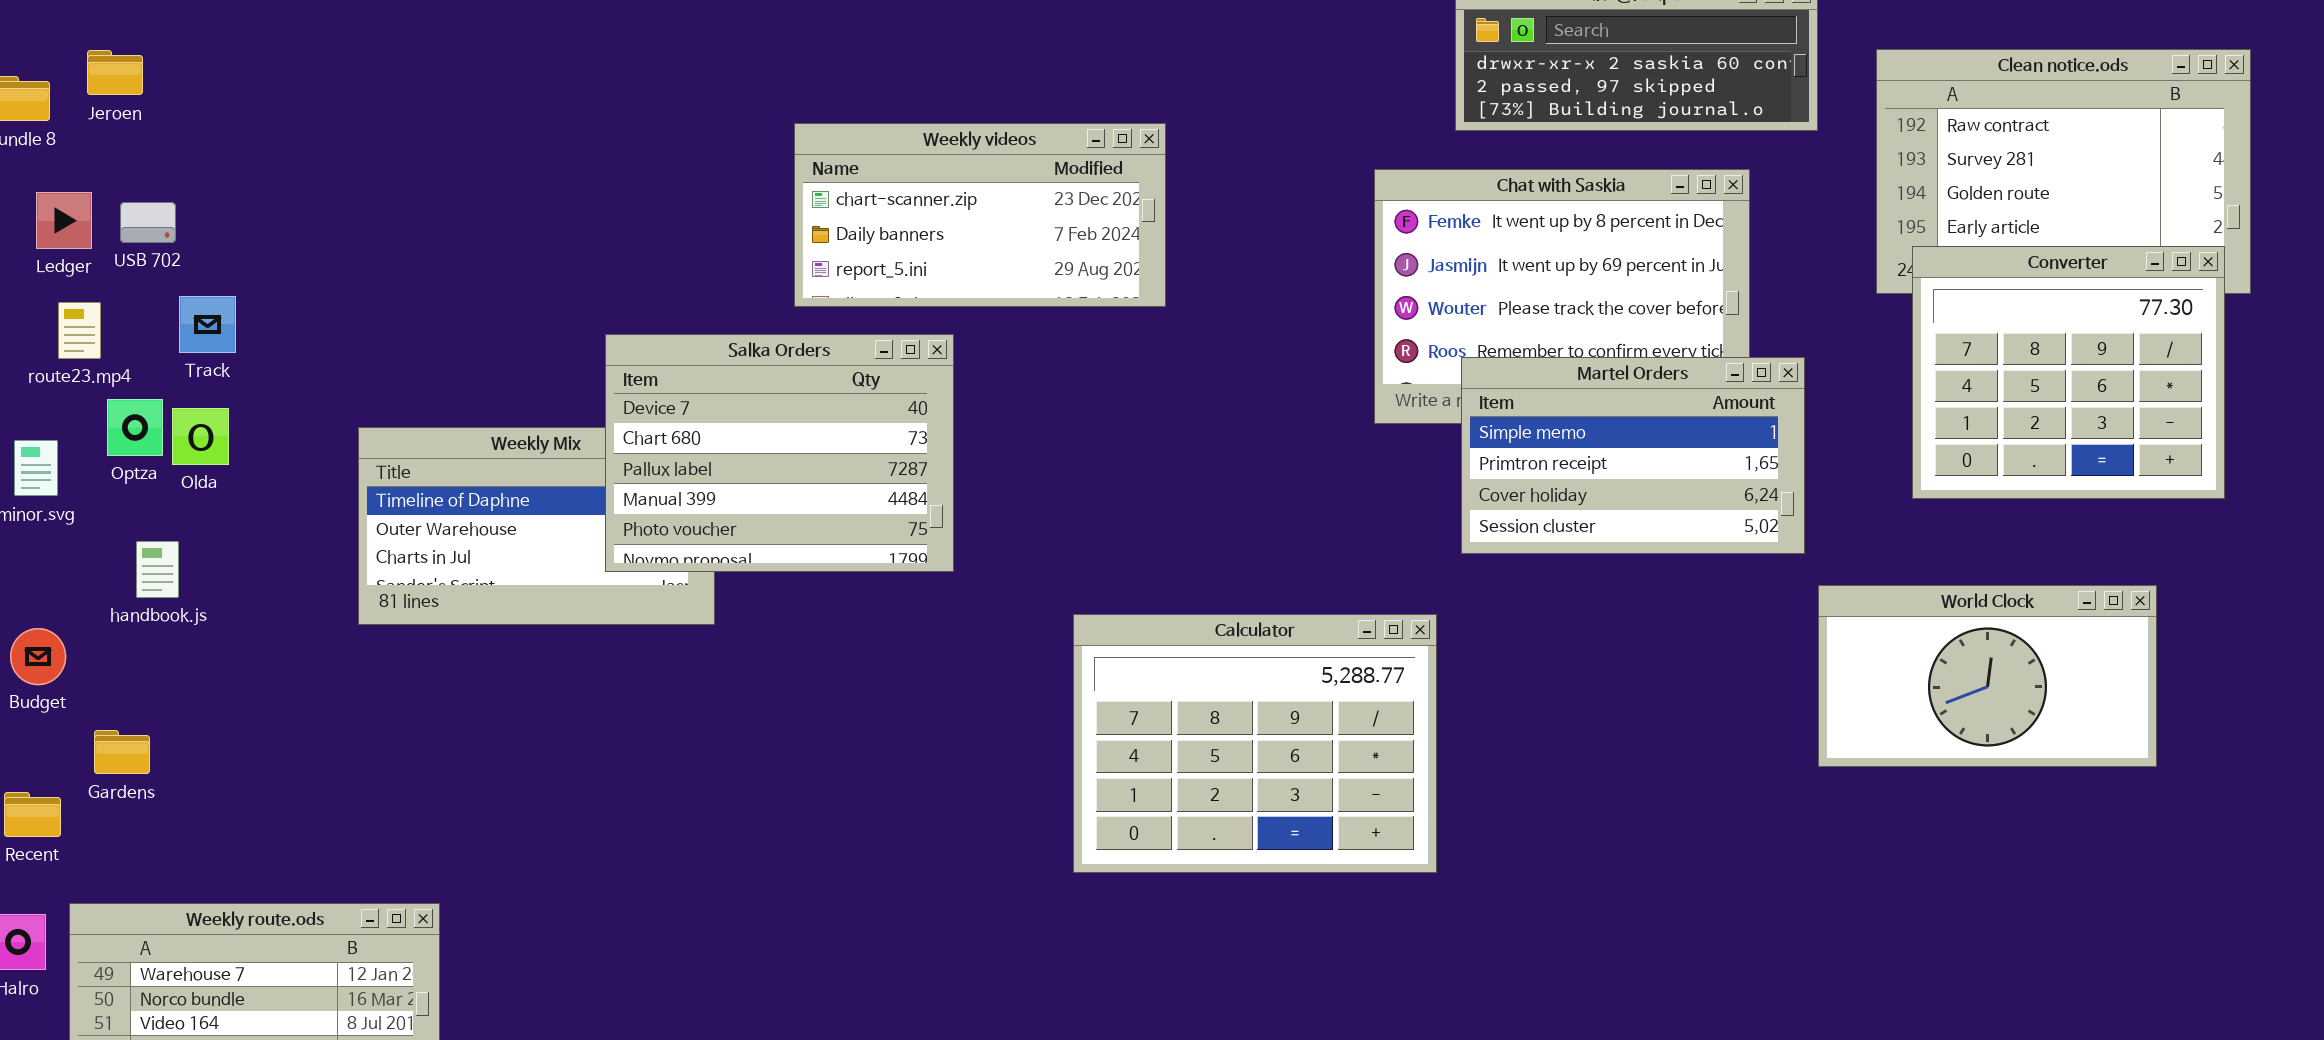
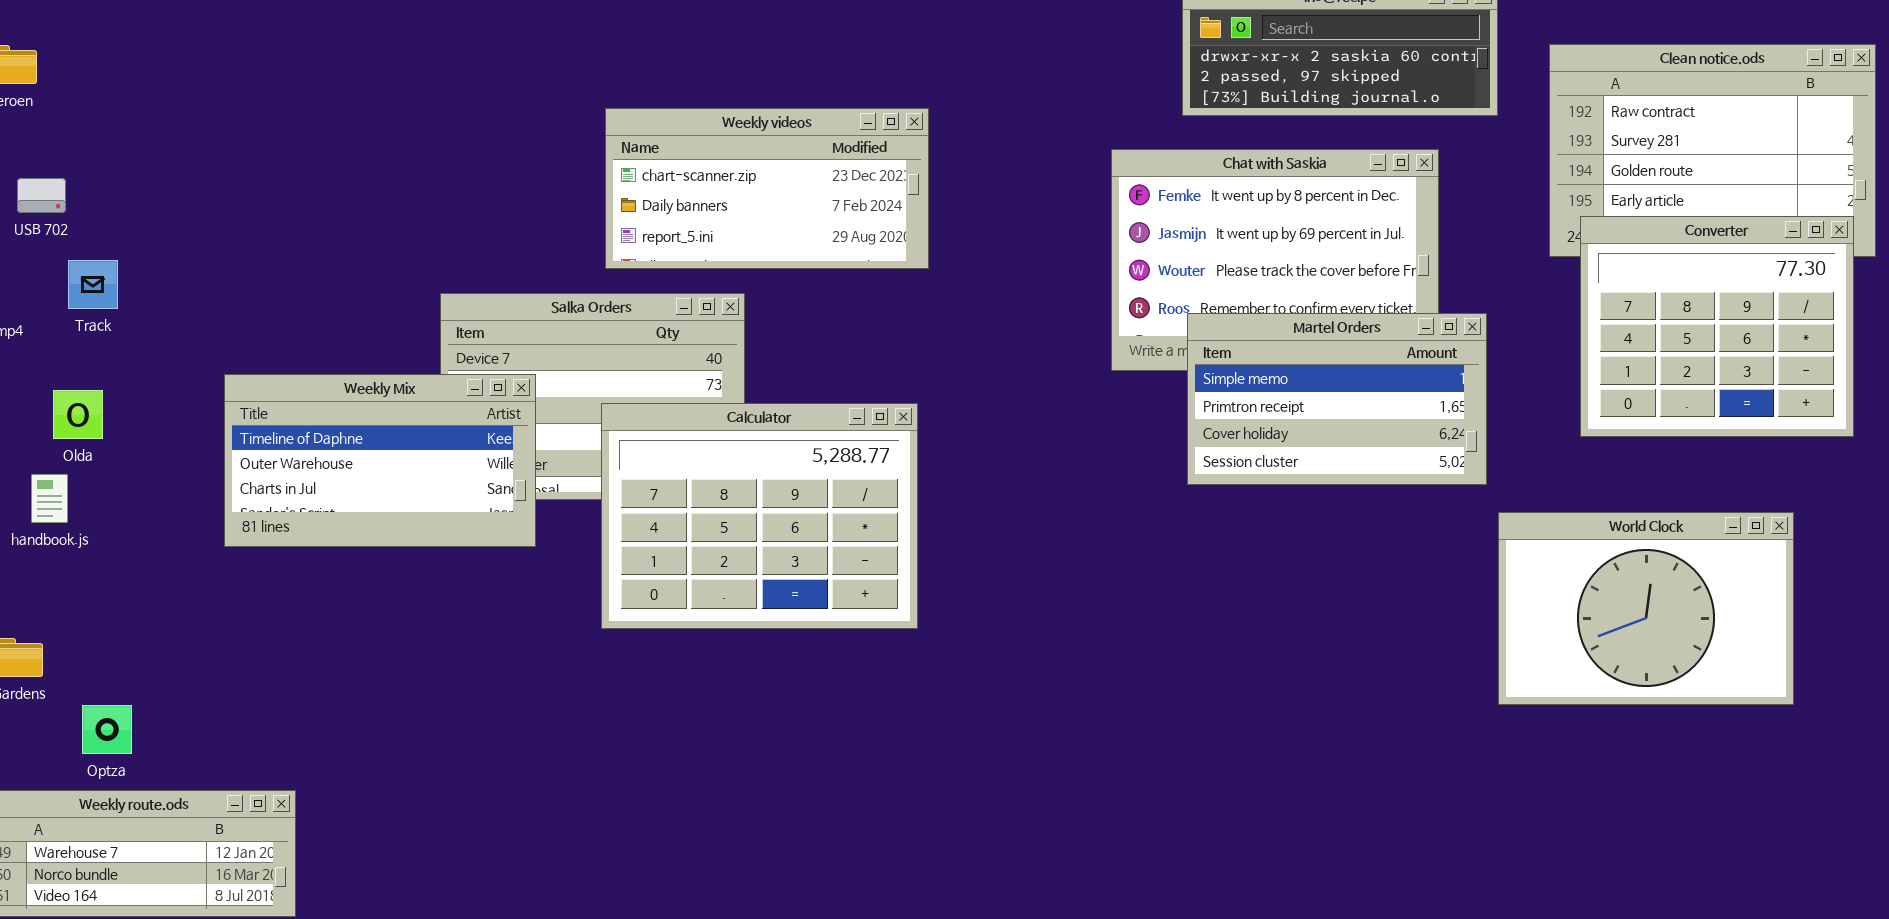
Optza: [107,399,163,456] -> [82,705,132,754], moved
Olda: [172,408,229,465] -> [53,390,103,439], moved
Weekly Mix: [358,427,715,625] -> [224,374,536,547], raised
World Clock: [1818,585,2157,767] -> [1498,512,1794,705], resized
Calculator: [1073,614,1437,873] -> [601,403,918,629], moved

